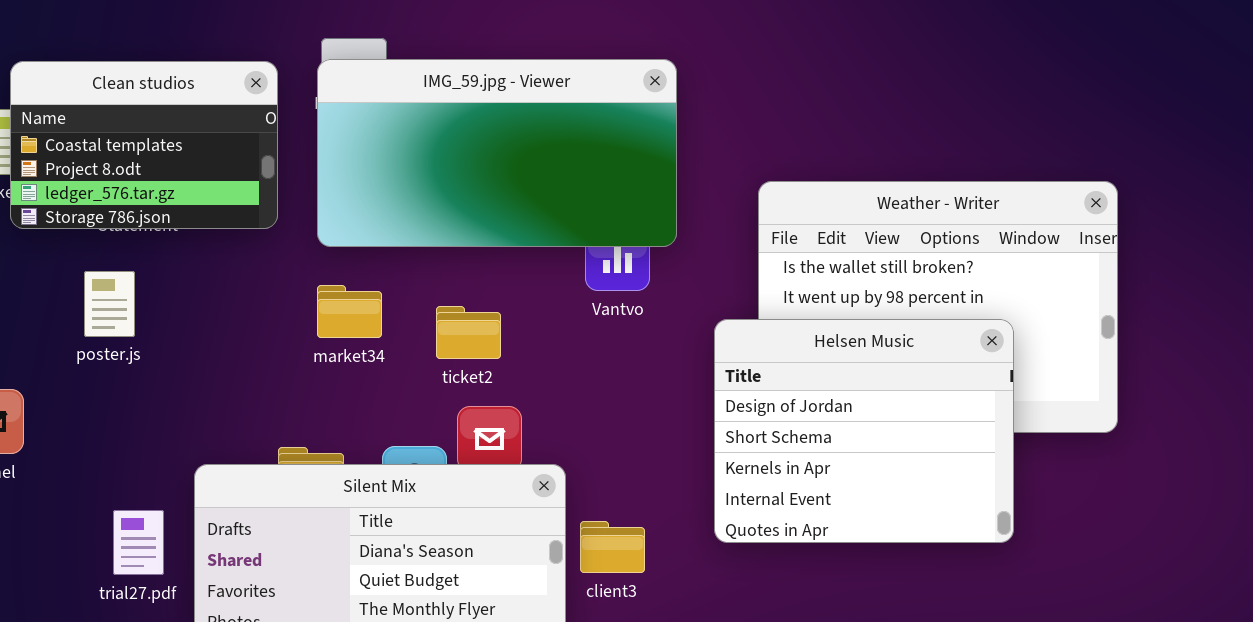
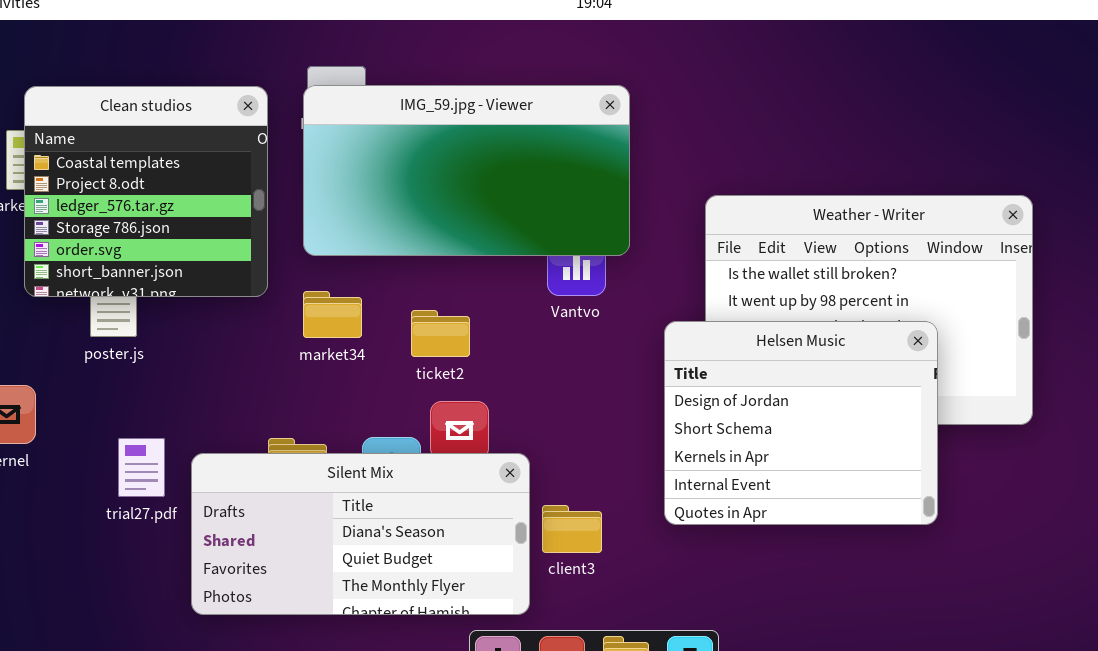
Clean studios: [10,61,278,229] -> [24,86,268,297], resized
trial27.pdf: [113,510,164,575] -> [118,438,165,497], moved

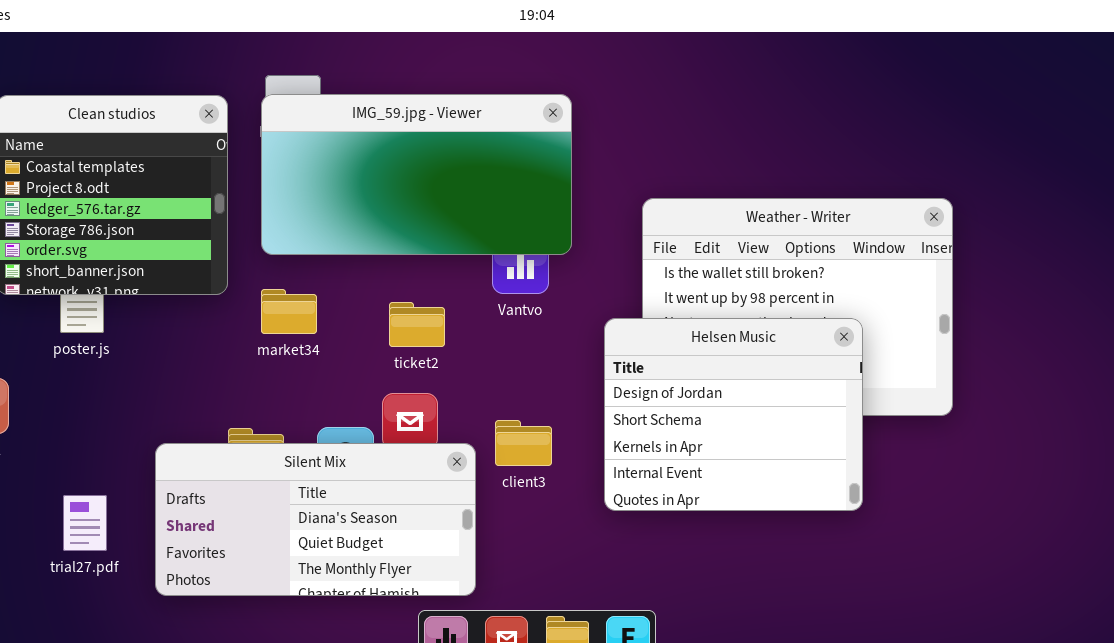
ticket2: [411,310,470,357] -> [389,302,445,347], moved
trial27.pdf: [118,438,165,497] -> [63,495,107,551], moved
client3: [542,505,602,553] -> [495,420,552,466], moved

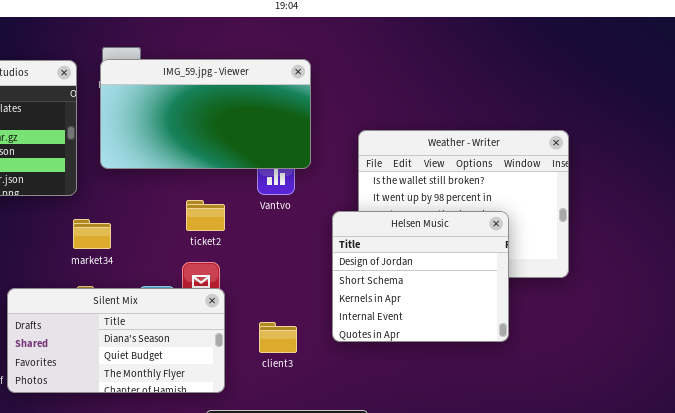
market34: [261,289,317,334] -> [73,219,111,249], moved
client3: [495,420,552,466] -> [259,322,297,353], moved
Silent Mix: [155,443,476,596] -> [7,288,225,393], moved

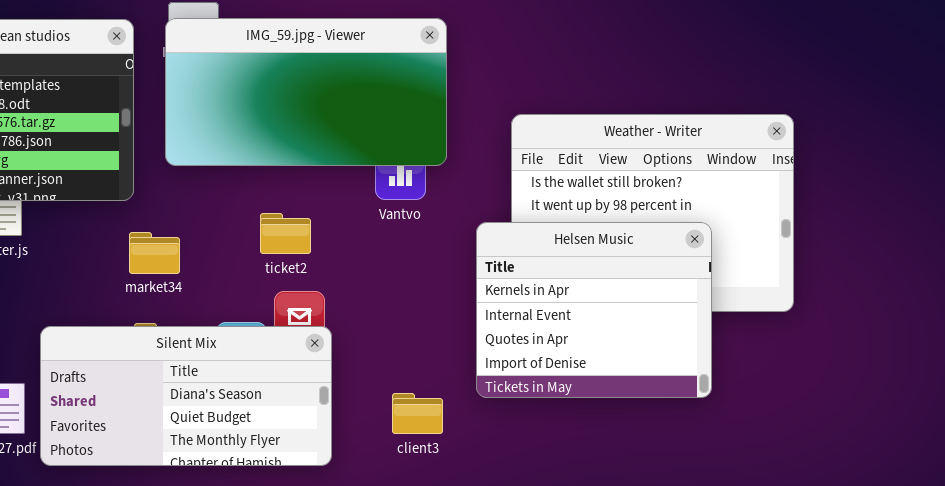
ticket2: [186,200,225,231] -> [260,213,311,254], moved
Helsen Music: [332,211,509,342] -> [476,222,712,398], scrolled down 2 rows
client3: [259,322,297,353] -> [392,393,443,434], moved

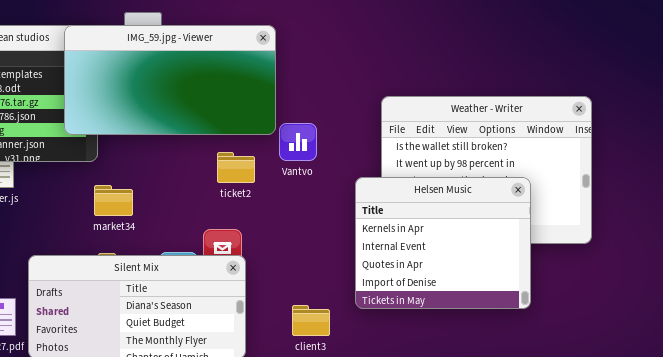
IMG_59.jpg - Viewer: [165,18,447,166] -> [64,25,276,135], moved
ticket2: [260,213,311,254] -> [217,152,255,183], moved

